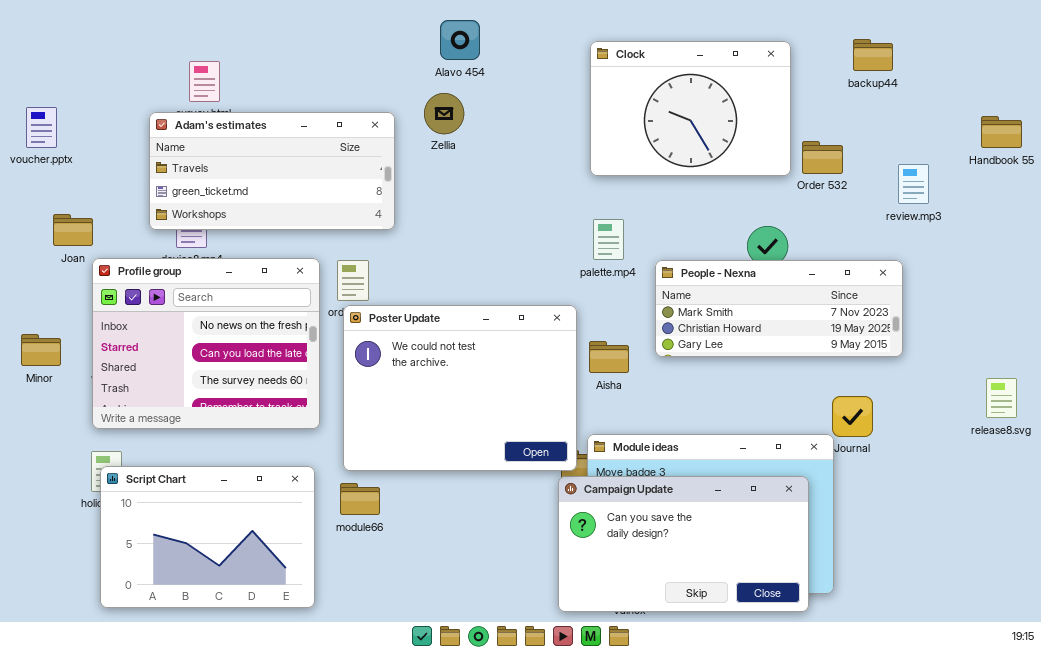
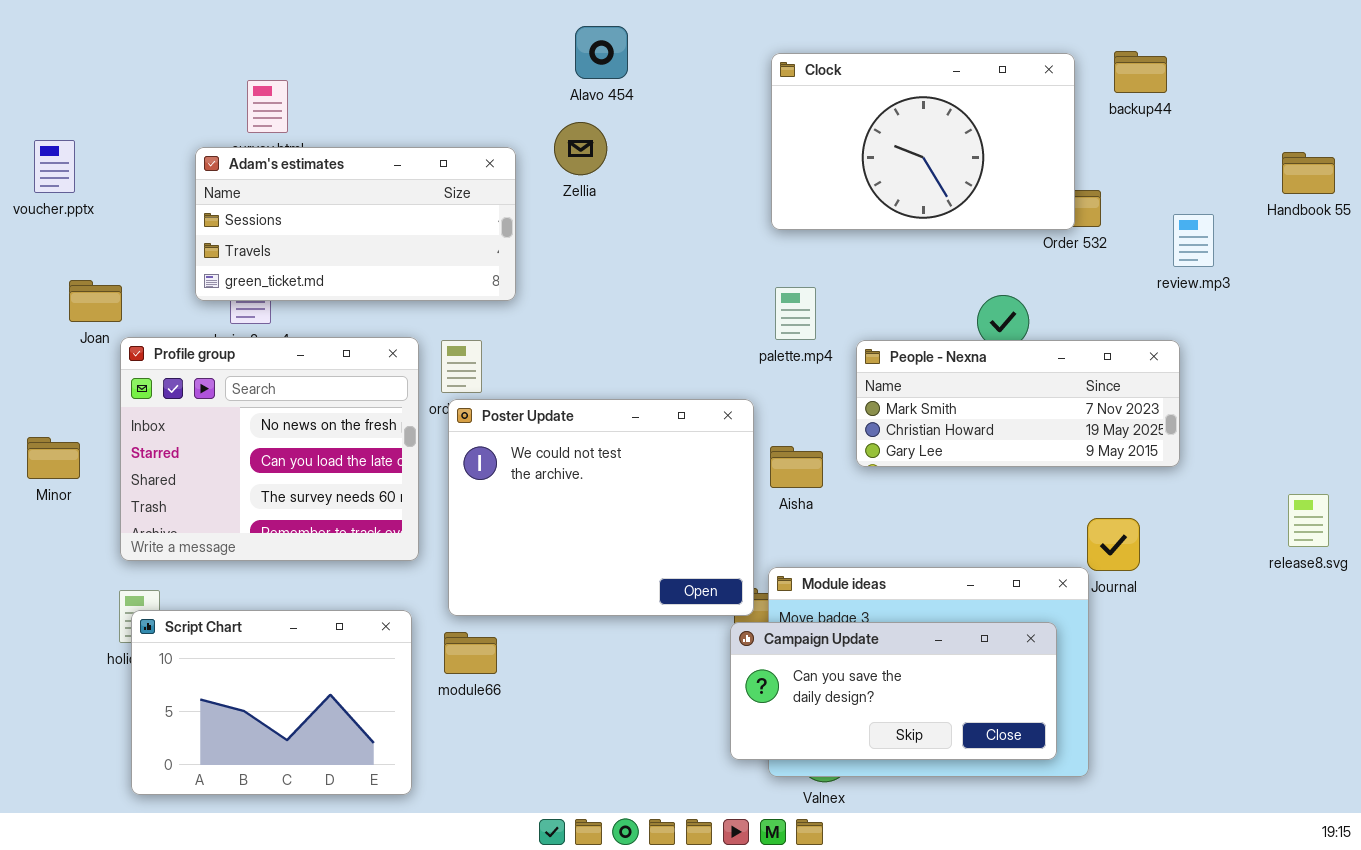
Clock: [590,41,791,176] -> [771,53,1075,230], resized
Adam's estimates: [149,112,395,230] -> [195,147,516,301], scrolled up 1 row
Campaign Update: [558,476,809,612] -> [730,622,1057,760], resized

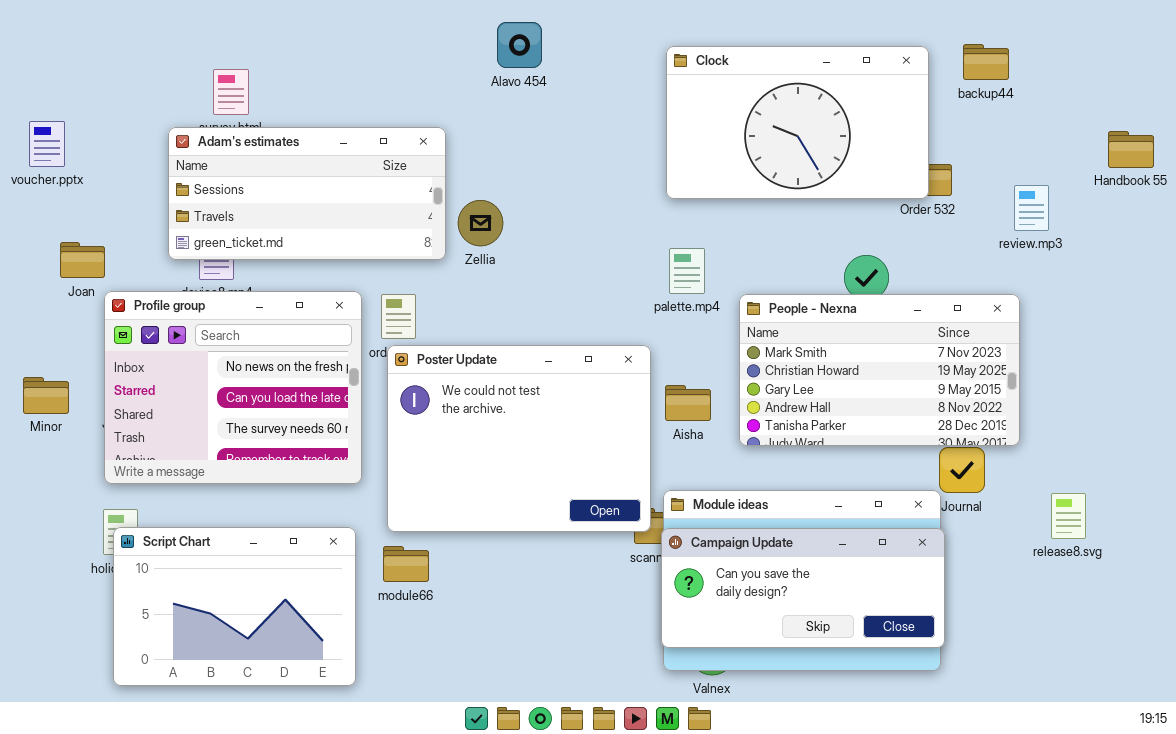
Zellia: [554,122,607,175] -> [458,200,503,246], moved
People - Nexna: [856,340,1180,467] -> [739,294,1020,446], resized
release8.svg: [1288,494,1329,547] -> [1051,493,1086,539], moved
Campaign Update: [730,622,1057,760] -> [661,528,945,648], moved

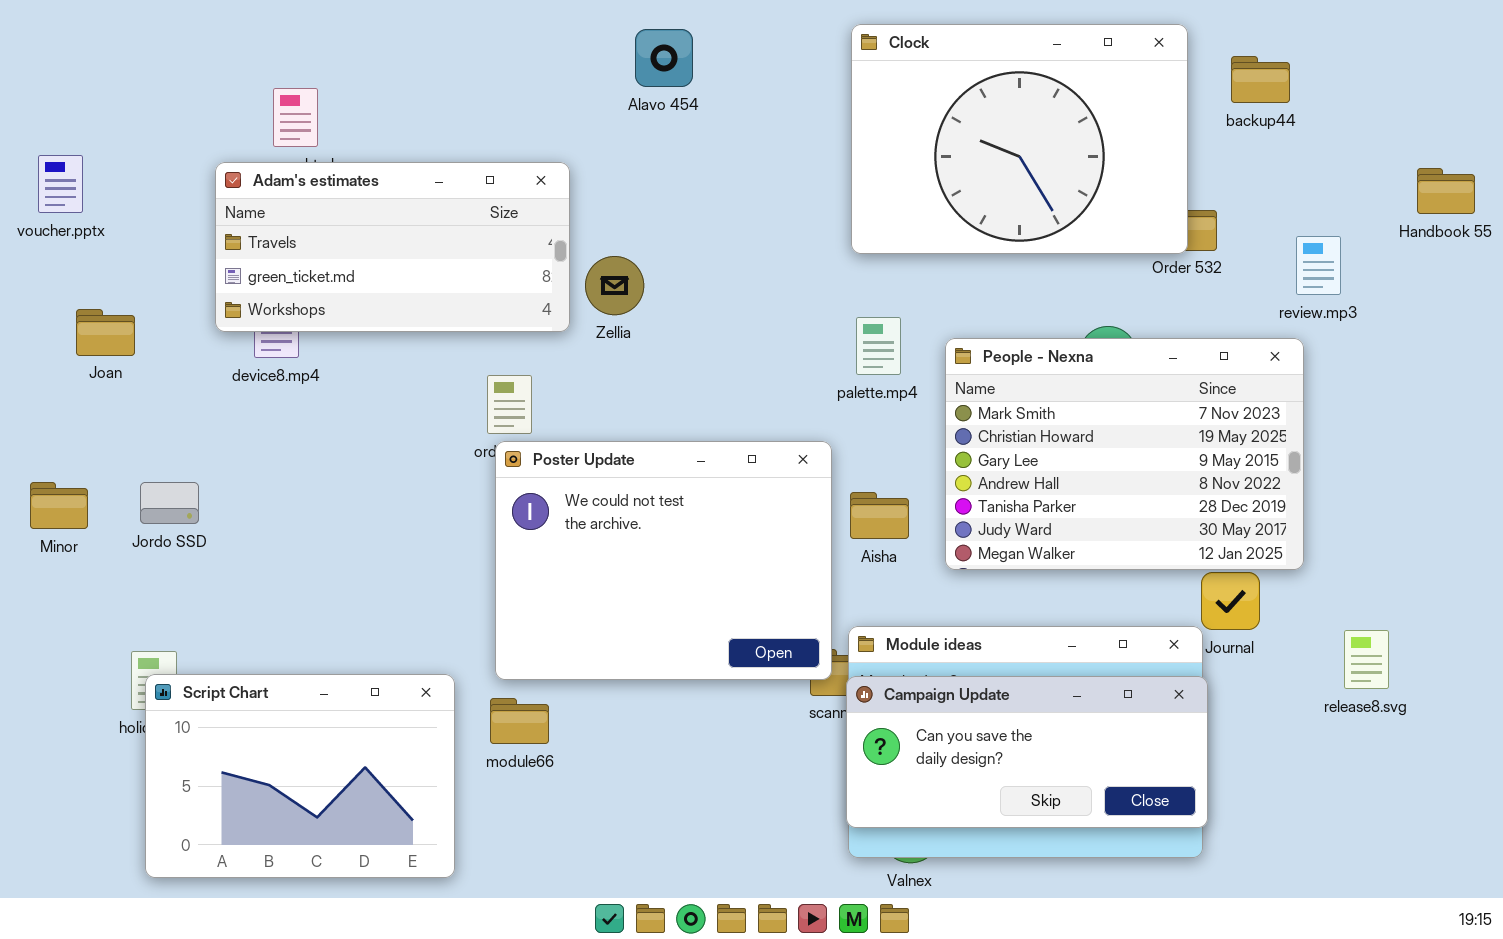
Clock: [666,46,929,199] -> [851,24,1188,254], resized
Adam's estimates: [168,127,446,260] -> [215,162,570,332], scrolled down 1 row
Profile group: [104,291,362,484] -> none, closed
People - Nexna: [739,294,1020,446] -> [945,338,1304,570], resized

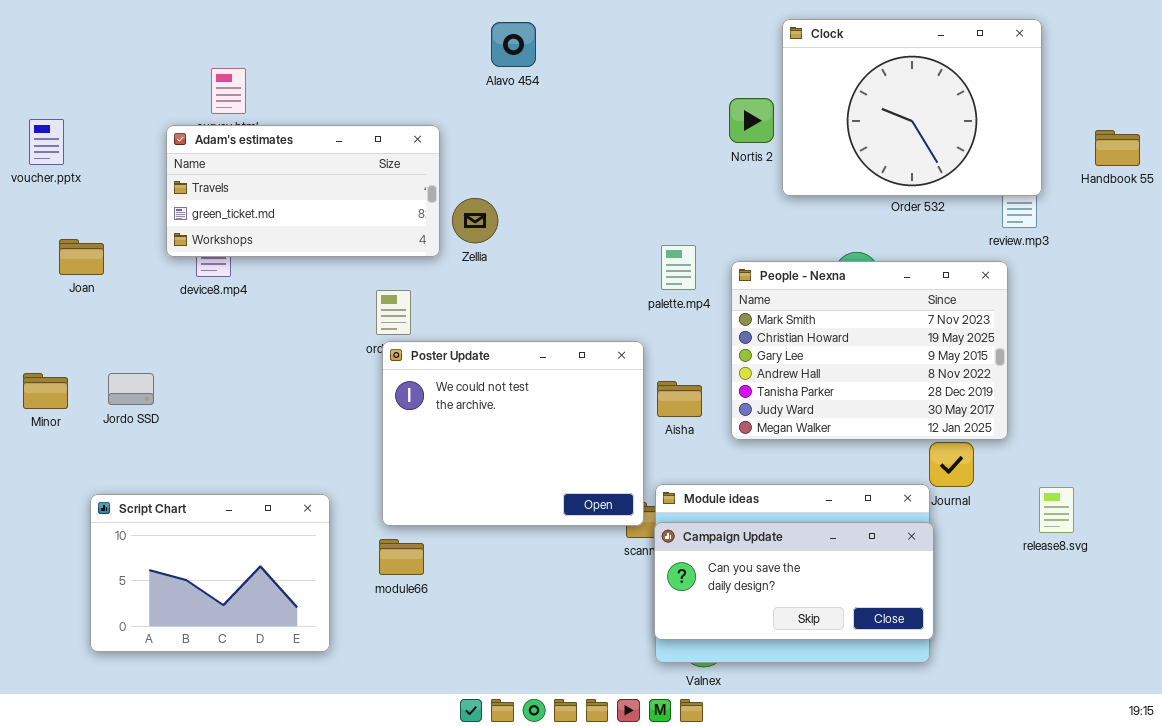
Clock: [851,24,1188,254] -> [782,19,1042,196], moved
Script Chart: [145,674,455,878] -> [90,494,330,652], moved

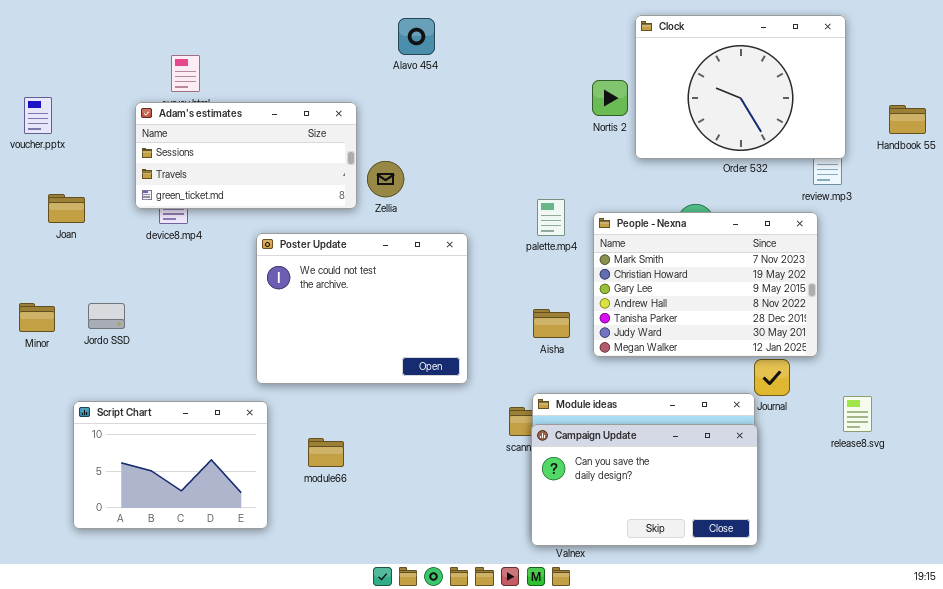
Adam's estimates: [166,125,440,257] -> [135,102,357,209], scrolled up 1 row
Poster Update: [382,341,644,526] -> [256,233,468,384], moved
Campaign Update: [654,522,934,640] -> [531,424,758,546], resized

